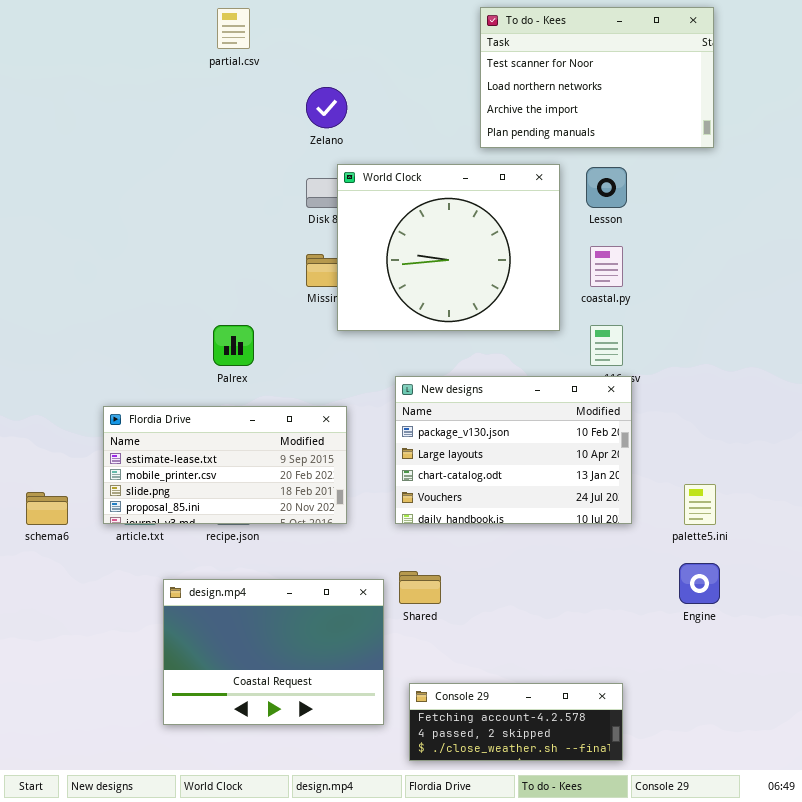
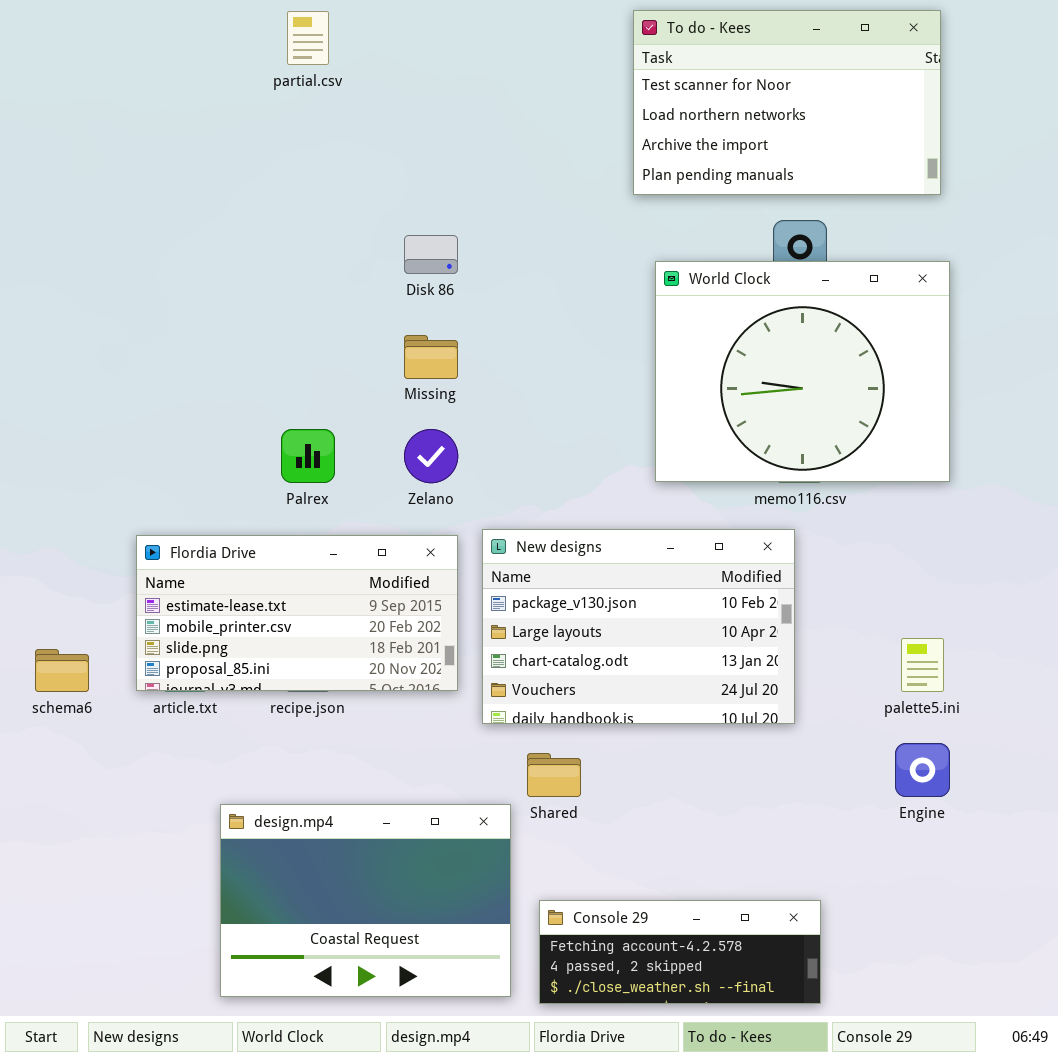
Zelano: [306,87,347,128] -> [404,429,458,483], moved
World Clock: [337,164,560,331] -> [655,261,950,482], moved
New designs: [395,376,632,524] -> [482,529,795,724], moved
design.mp4: [163,579,384,725] -> [220,804,511,997], moved

